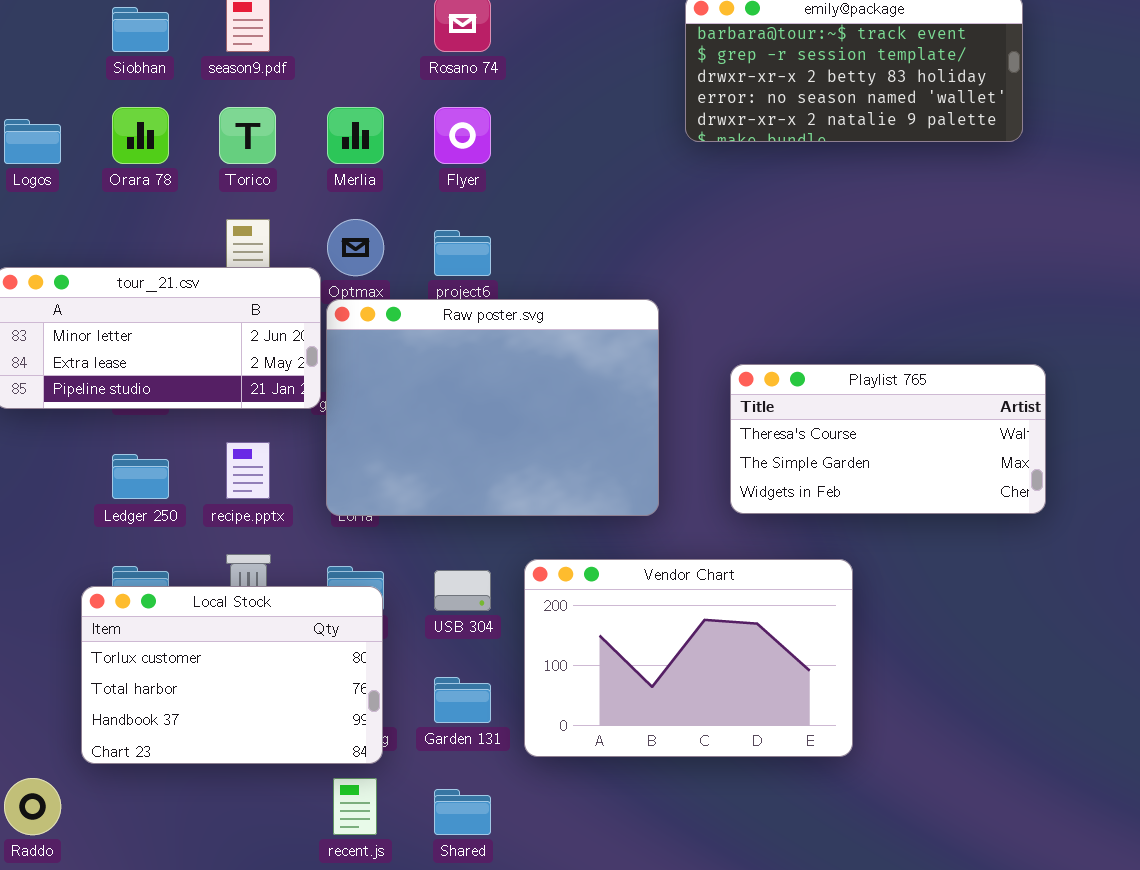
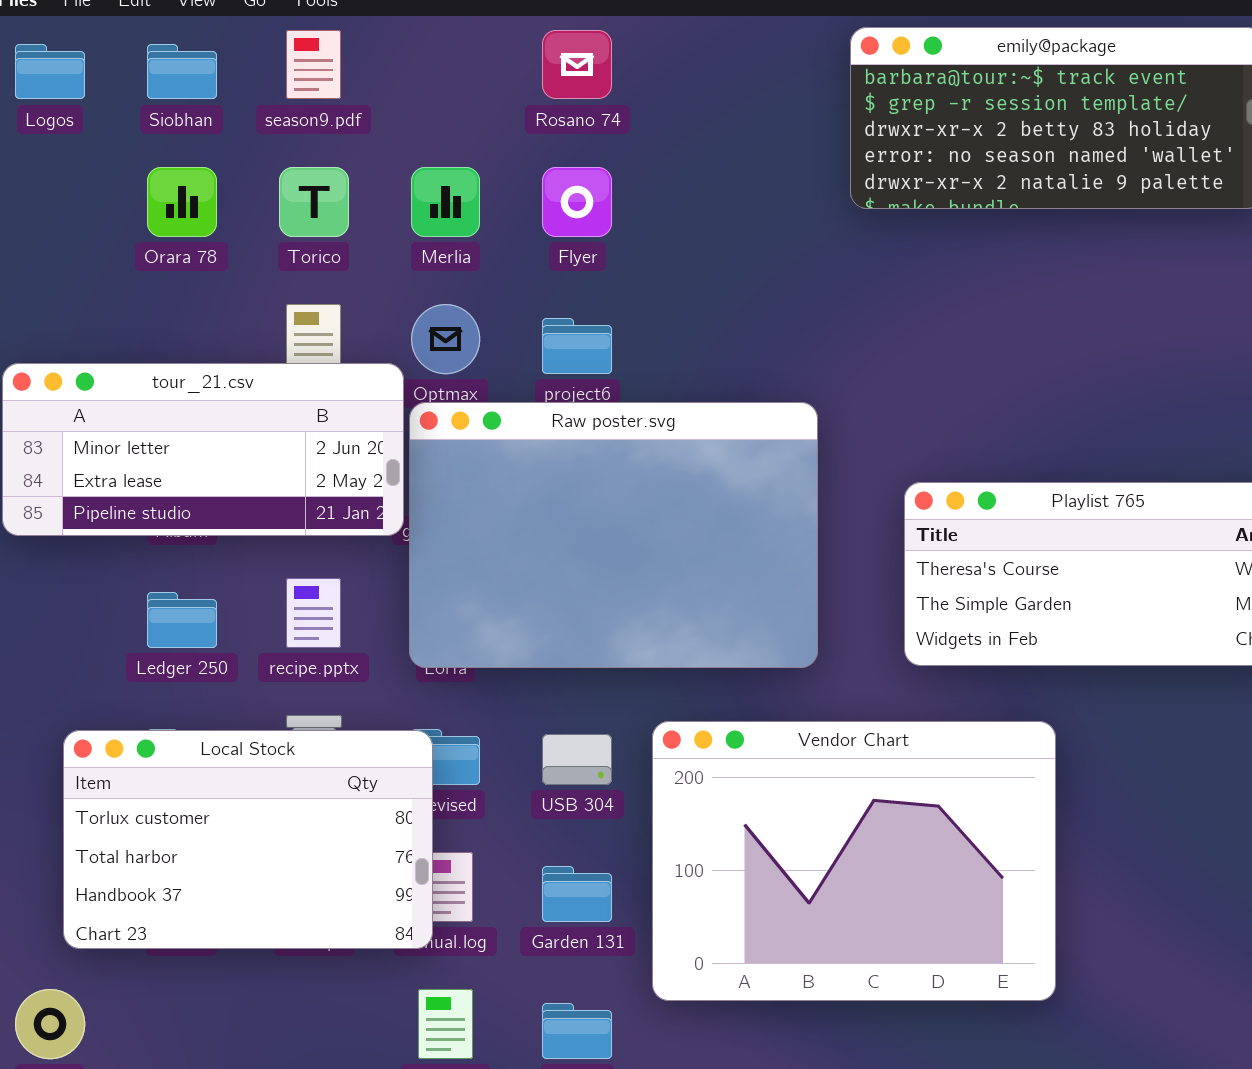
Logos: [4,119,61,164] -> [15,44,85,99], moved
Vendor Chart: [524,559,853,757] -> [652,721,1056,1001], resized
Local Stock: [81,586,383,764] -> [63,730,433,949], moved

